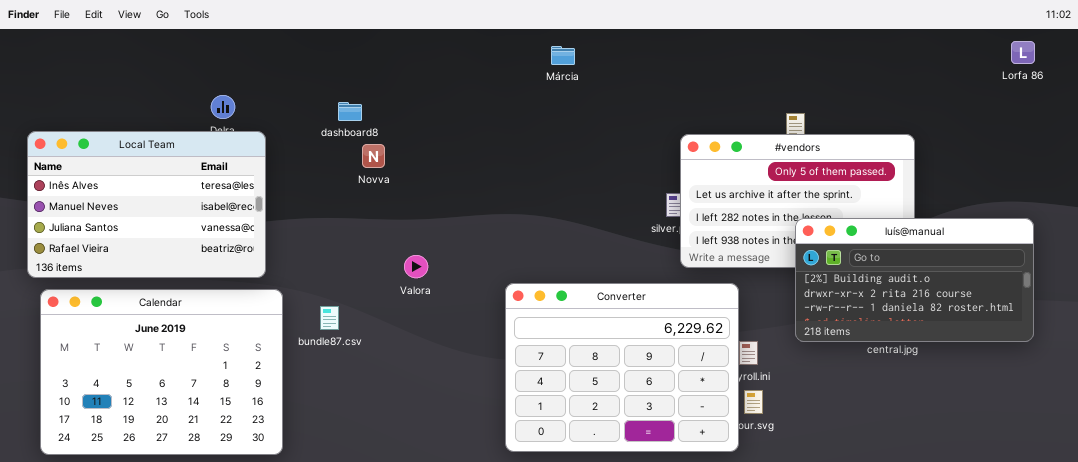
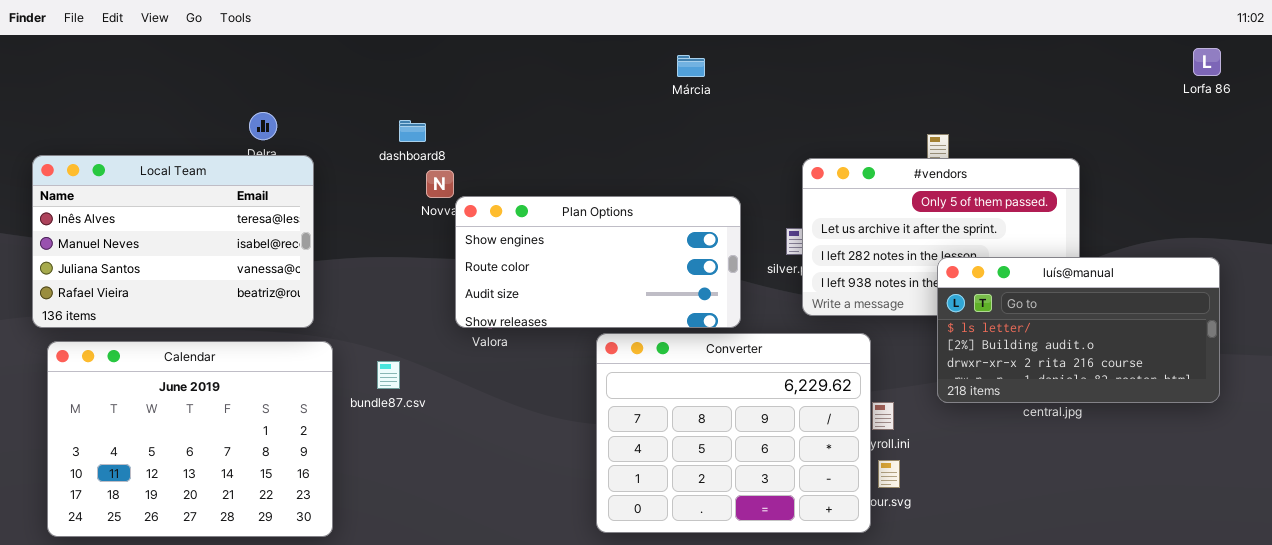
Márcia: [551,46,575,65] -> [677,55,705,77], moved
Plan Options: none -> [455,196,741,328], opened
luís@manual: [795,218,1034,342] -> [937,257,1220,403], scrolled up 1 row

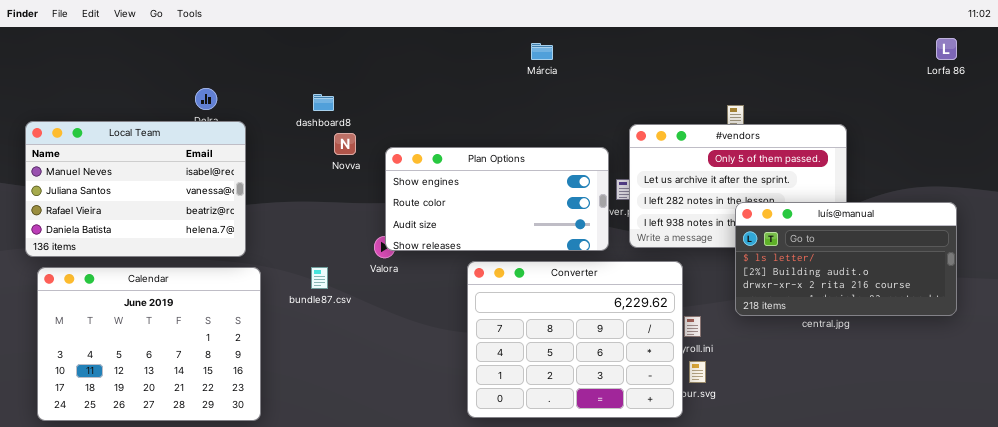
Local Team: [32,155,314,328] -> [25,121,246,257], scrolled down 1 row
Plan Options: [455,196,741,328] -> [385,147,609,251], moved
bundle87.csv: [377,361,400,389] -> [311,267,328,289], moved

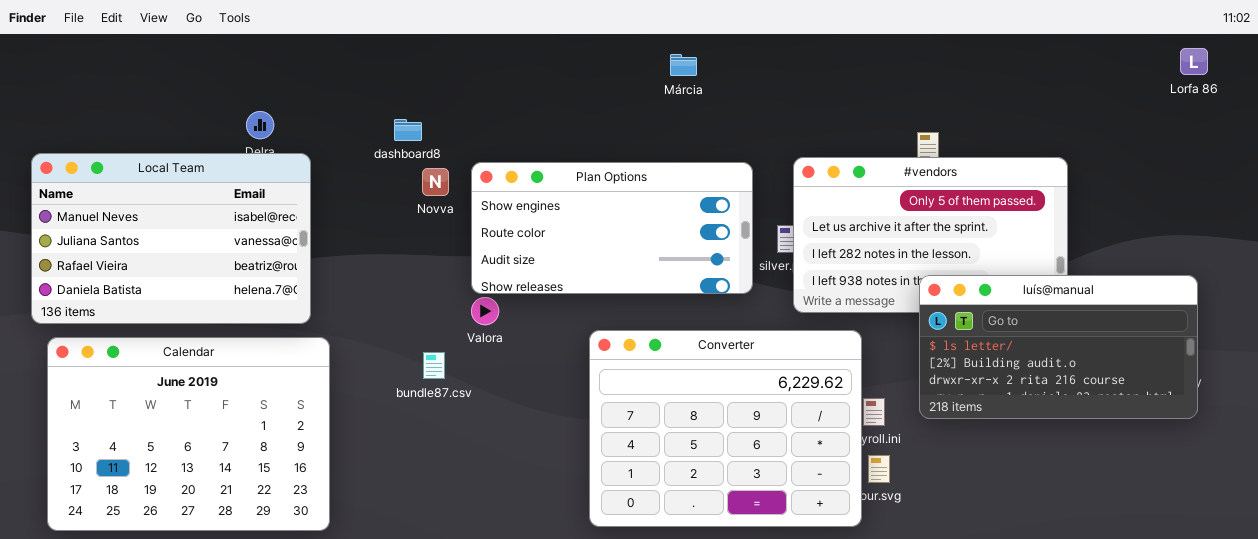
Plan Options: [385,147,609,251] -> [471,162,753,294], moved
luís@manual: [735,202,957,316] -> [919,275,1198,419], moved
bundle87.csv: [311,267,328,289] -> [423,352,445,379], moved

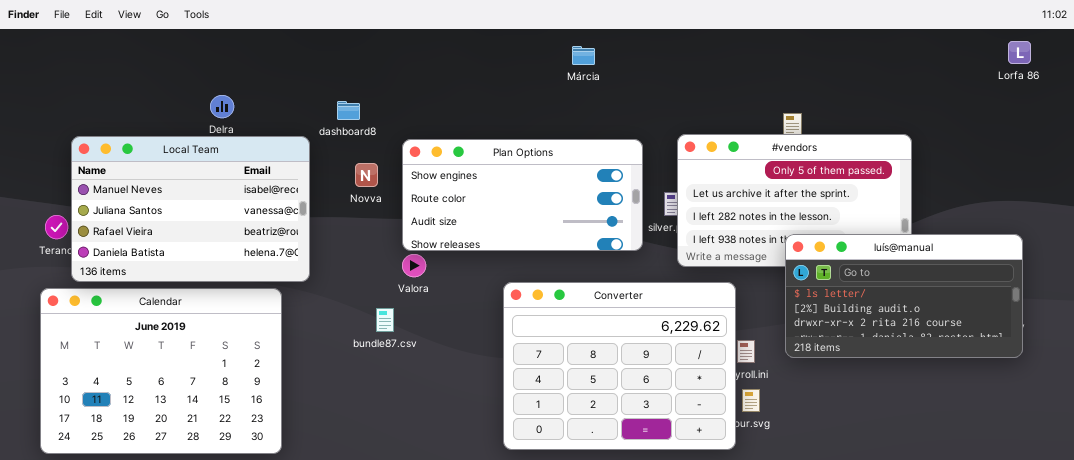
Local Team: [31,153,311,324] -> [71,136,310,282], moved
Novva: [422,168,449,196] -> [355,163,378,187], moved
bundle87.csv: [423,352,445,379] -> [376,308,394,332], moved

